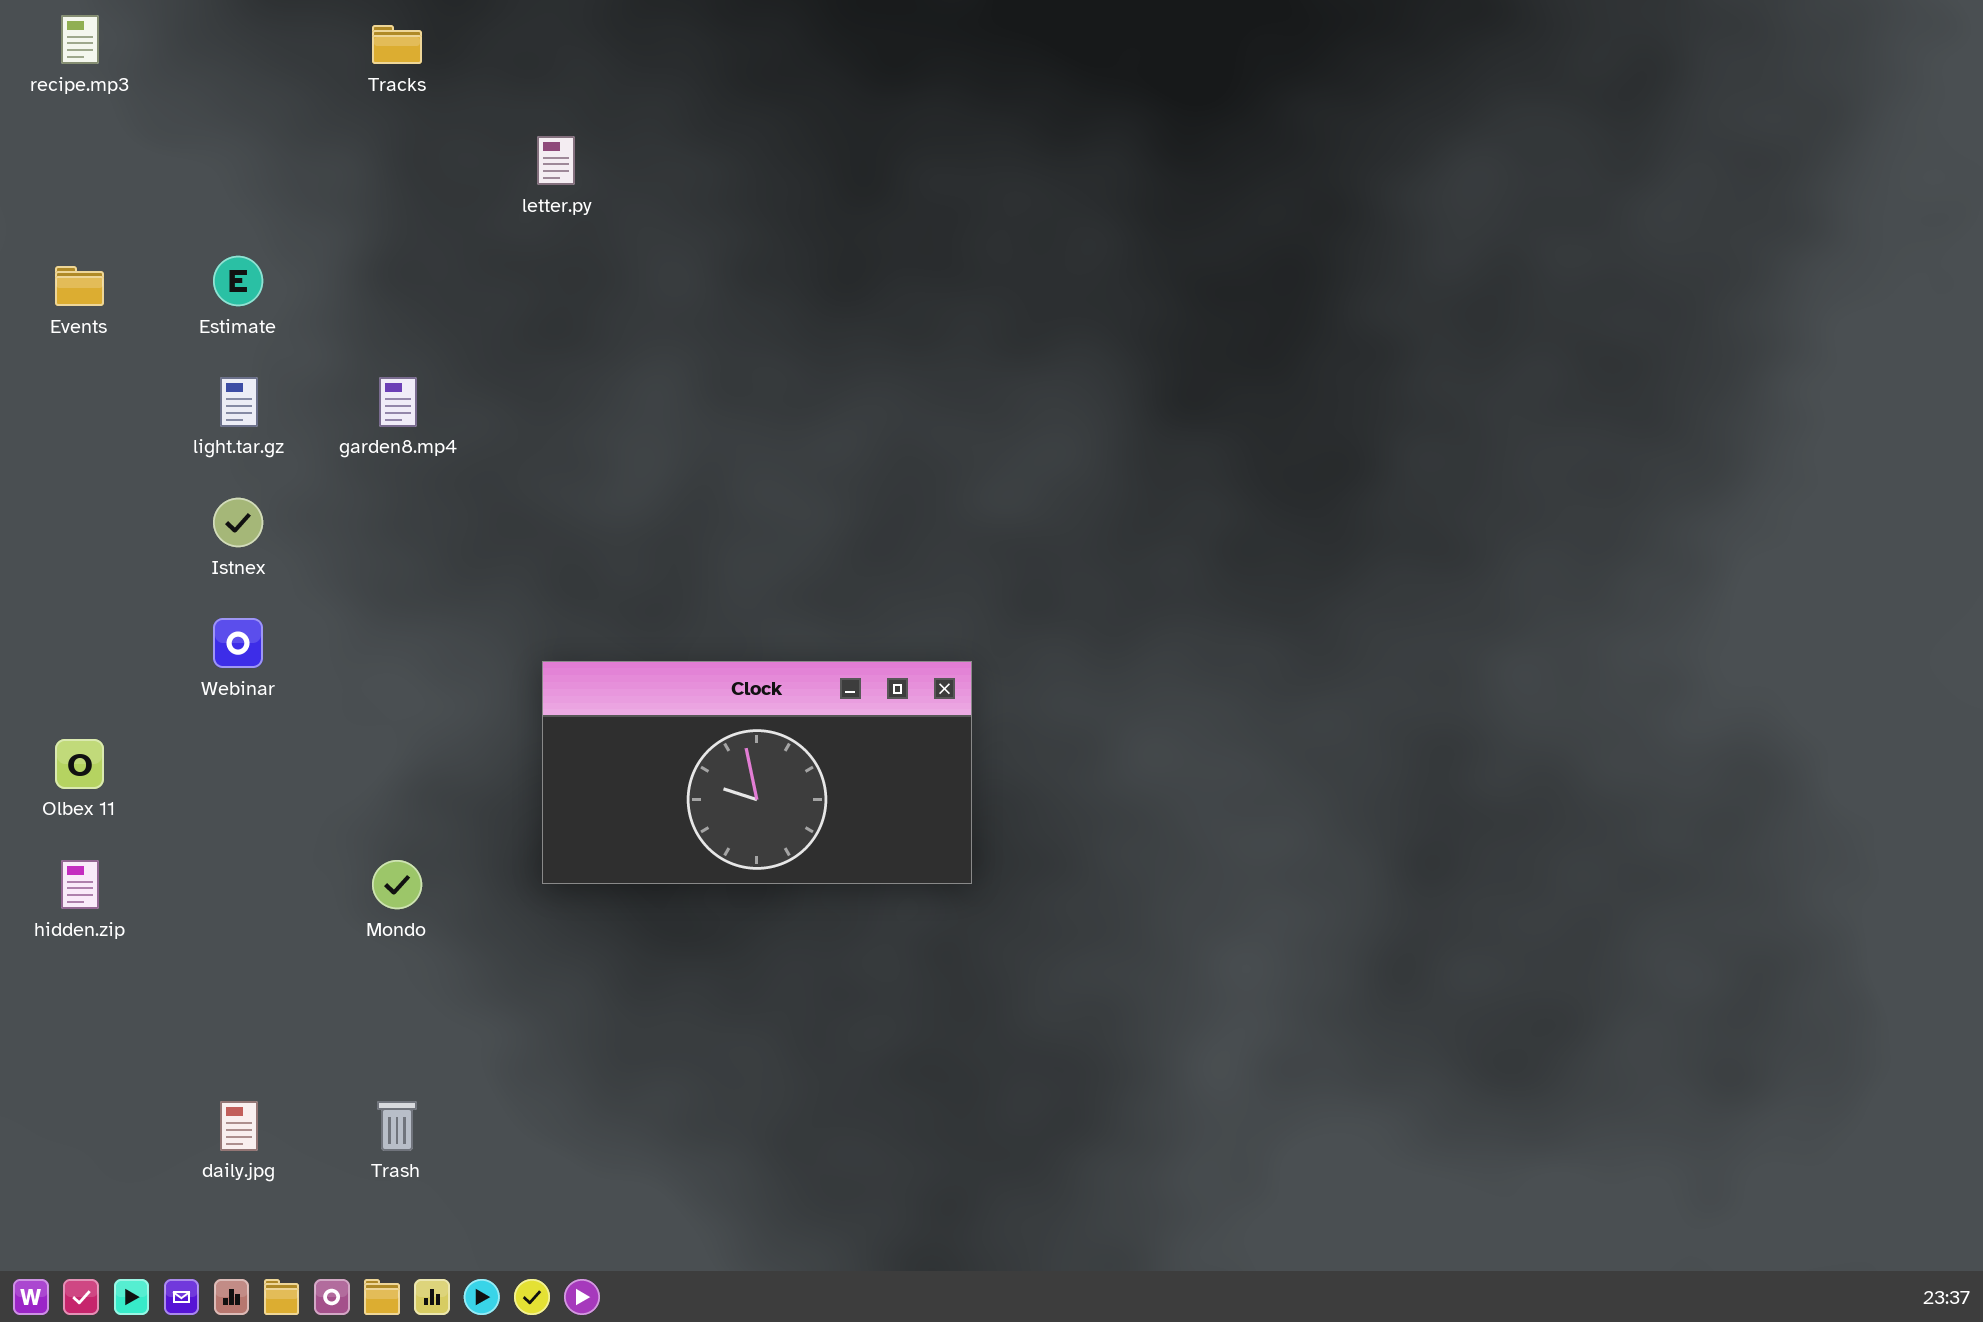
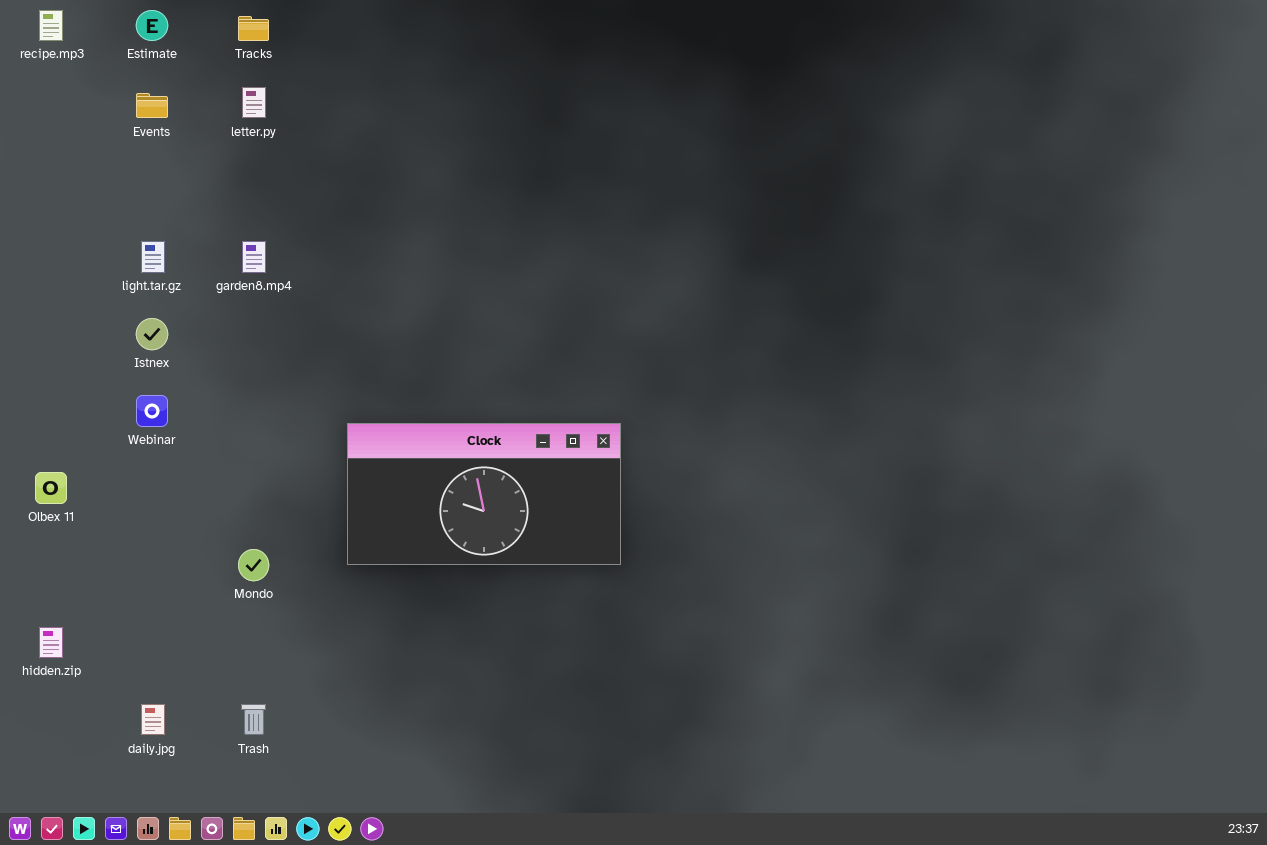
letter.py: [537,136,575,185] -> [242,87,266,118], moved
Estimate: [213,256,263,306] -> [136,10,168,41], moved
Events: [55,266,104,306] -> [136,93,168,118], moved
hidden.zip: [61,860,99,909] -> [39,627,63,658], moved

